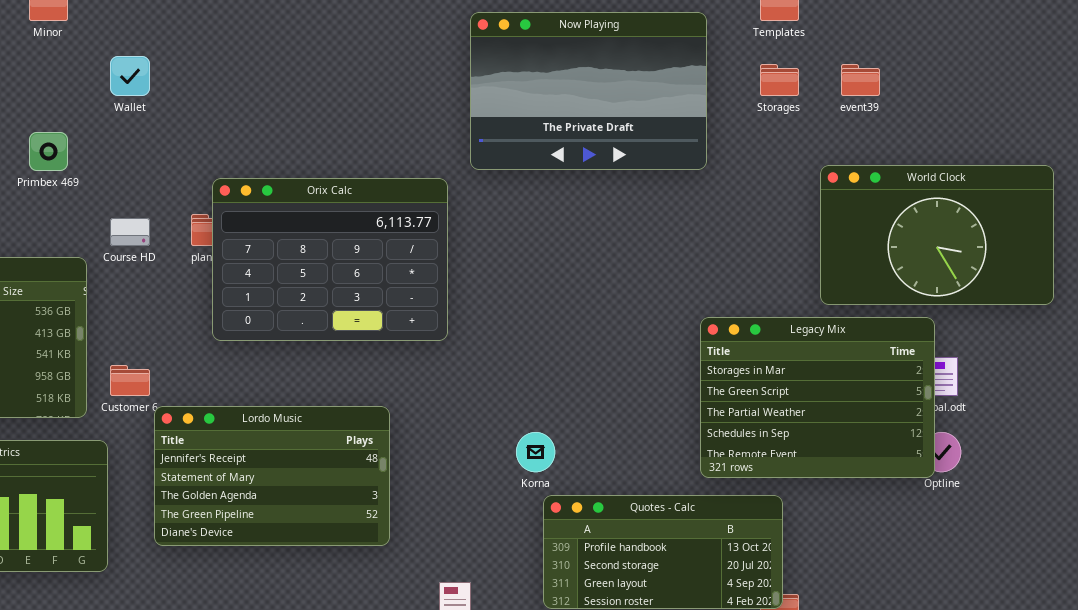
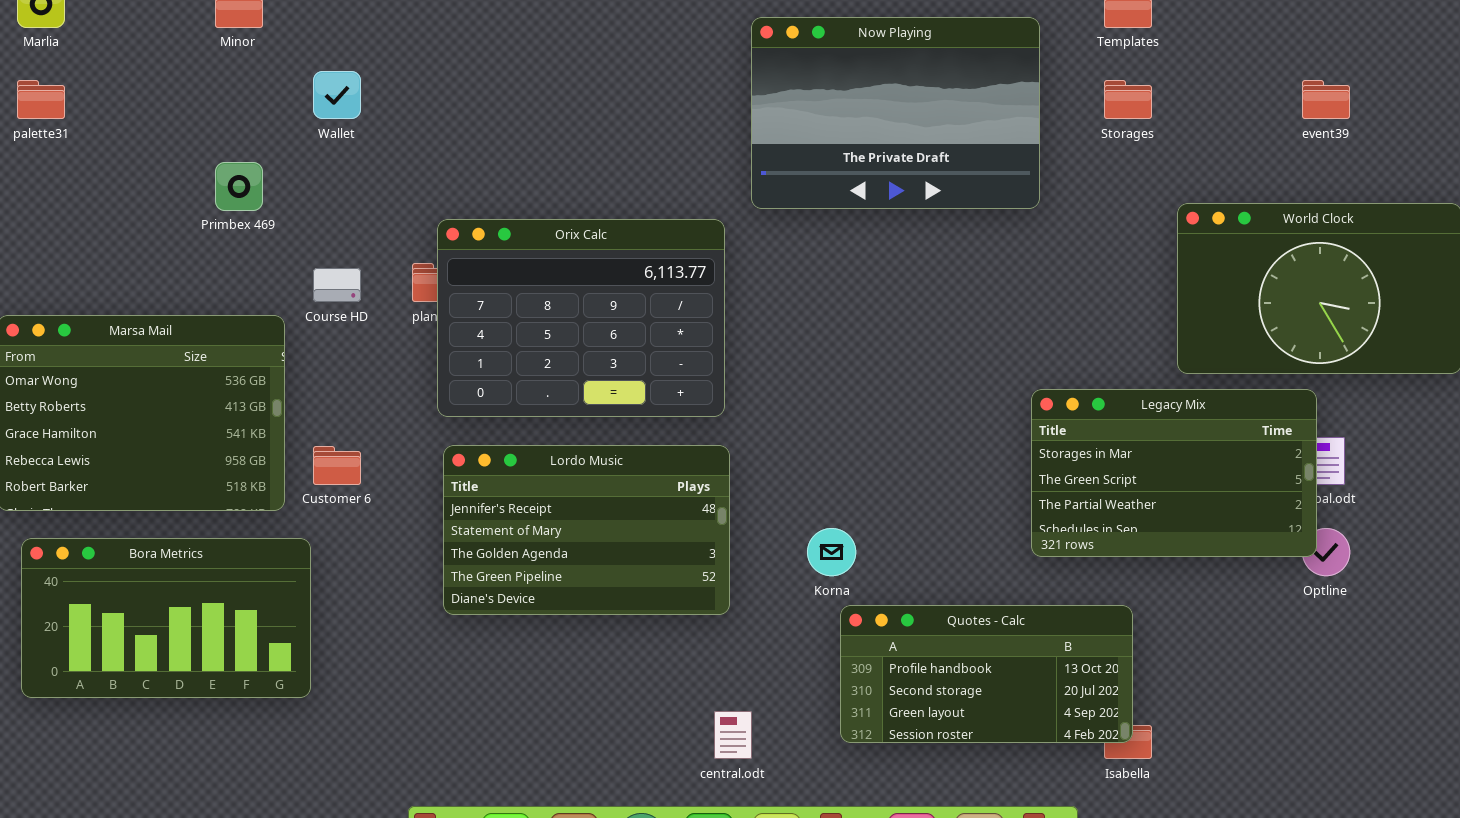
event39: [841,64,880,96] -> [1302,80,1350,119], moved
Legacy Mix: [700,317,935,478] -> [1031,389,1317,557], resized
Lordo Music: [154,406,390,546] -> [443,445,730,615], moved

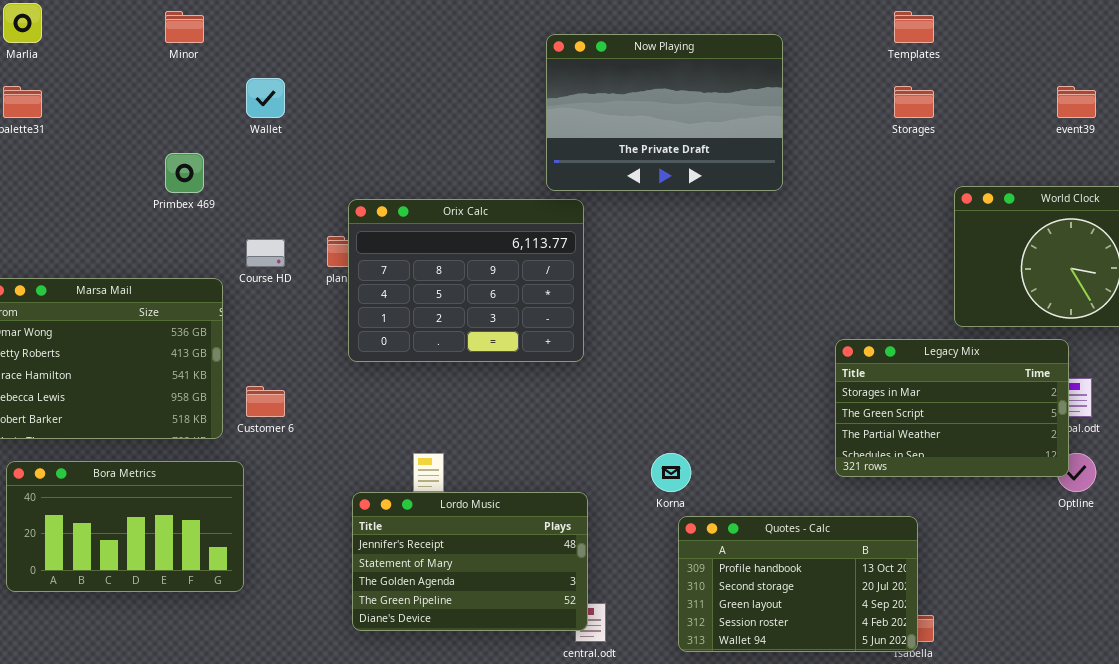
Now Playing: [751,17,1040,209] -> [546,34,783,191], moved
Lordo Music: [443,445,730,615] -> [352,492,588,631], moved
Quotes - Calc: [840,605,1133,743] -> [678,516,918,652], resized

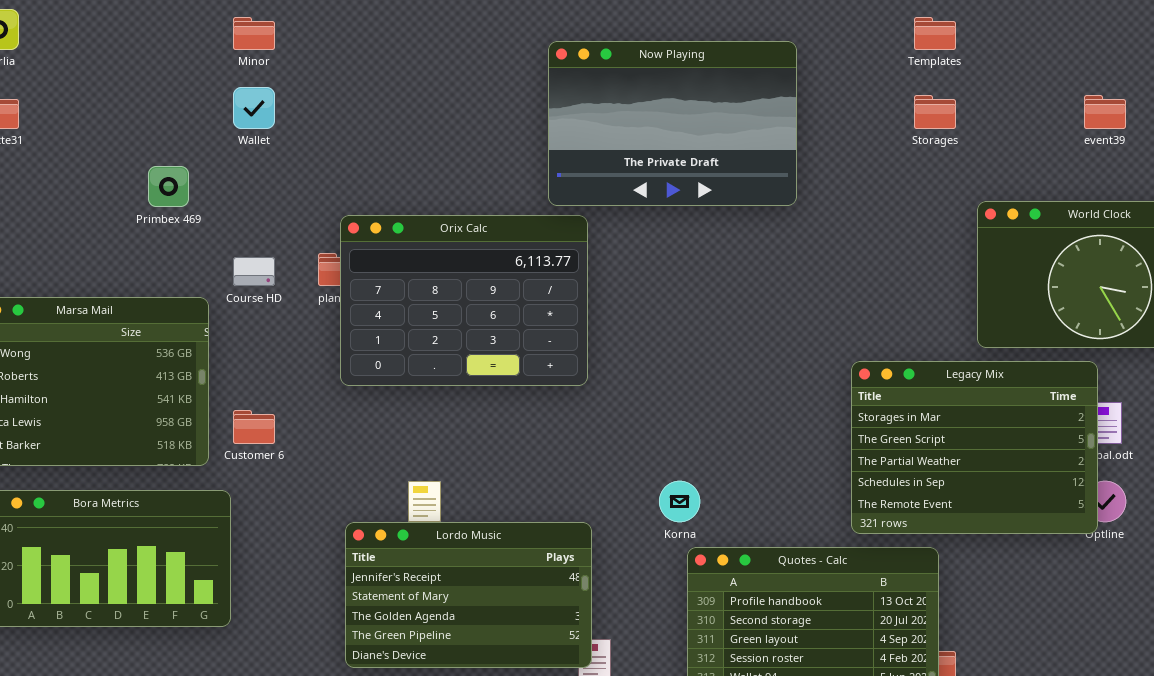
Minor: [165,11,204,43] -> [233,17,275,50], moved
Legacy Mix: [835,339,1069,477] -> [851,361,1098,534], resized

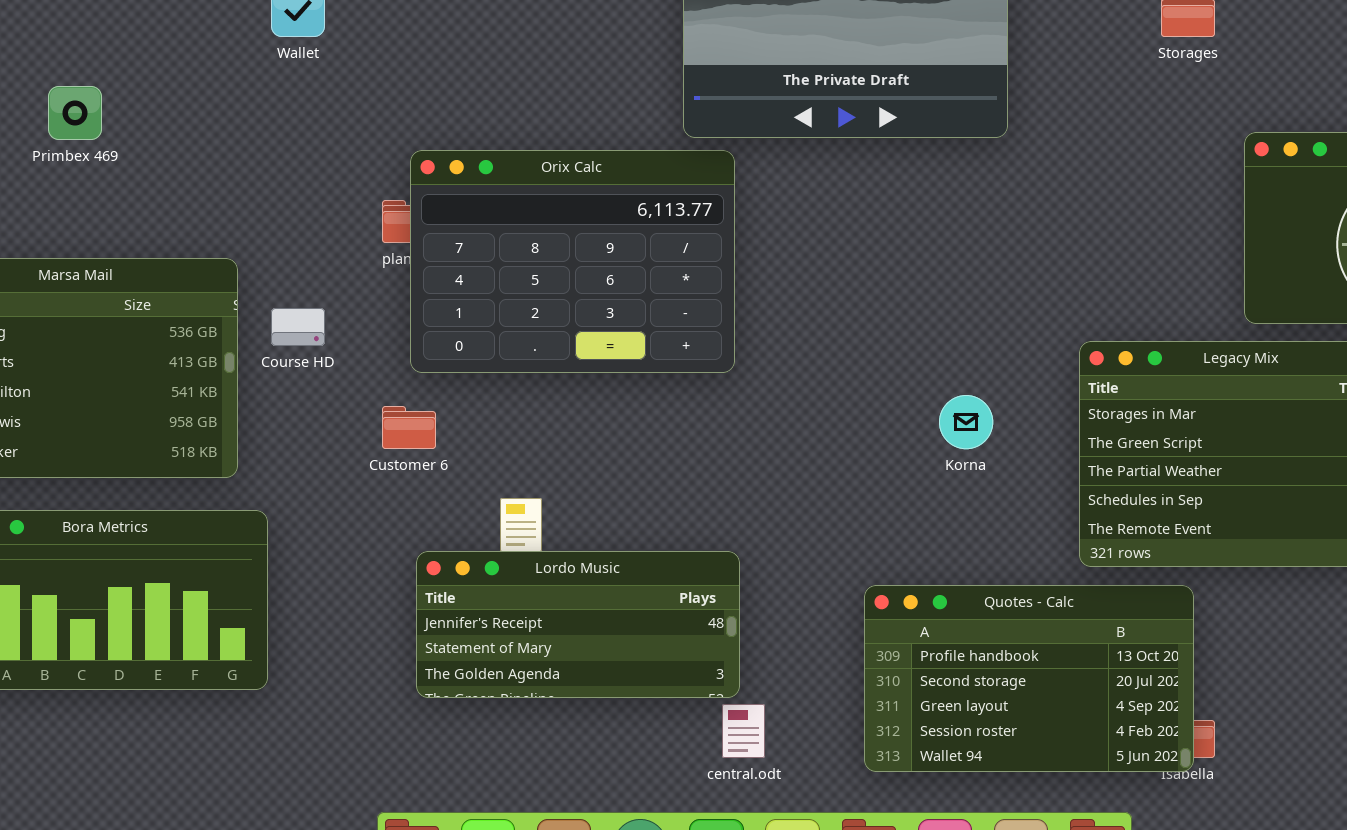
Primbex 469: [148,166,189,207] -> [48,86,102,140], moved
Course HD: [233,257,275,286] -> [271,308,325,346], moved
Customer 6: [233,410,275,444] -> [382,406,436,449], moved
Korna: [659,481,700,522] -> [939,395,993,449], moved
Lordo Music: [345,522,592,668] -> [416,551,740,698], resized

